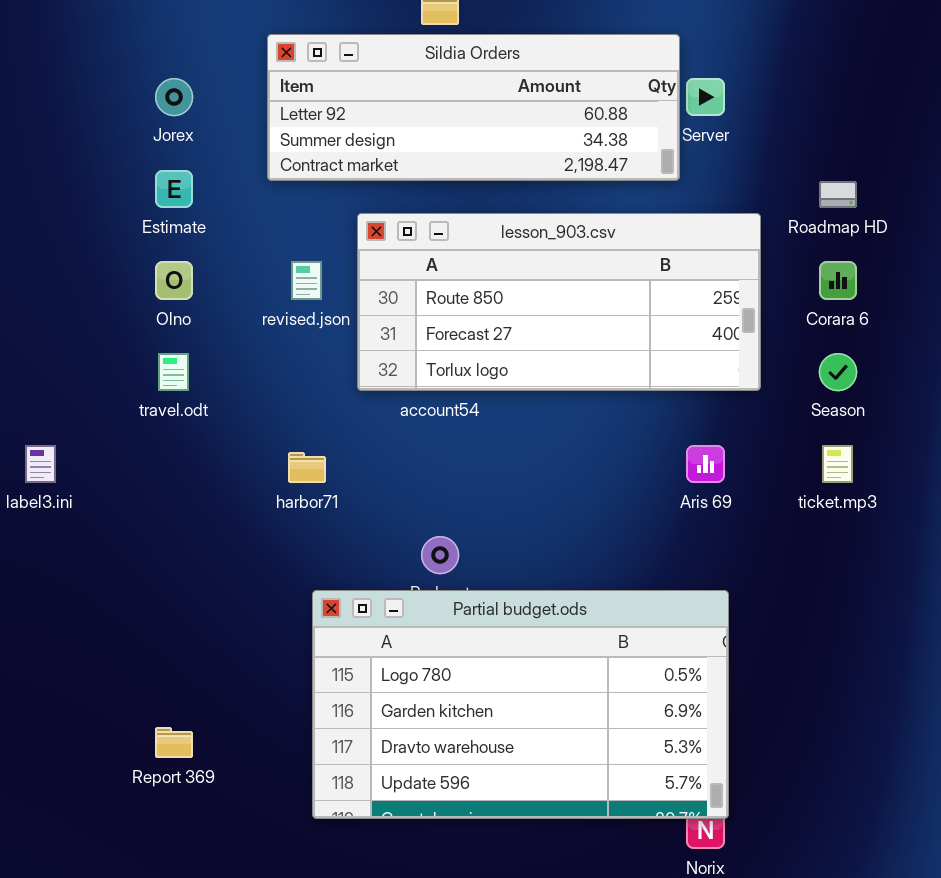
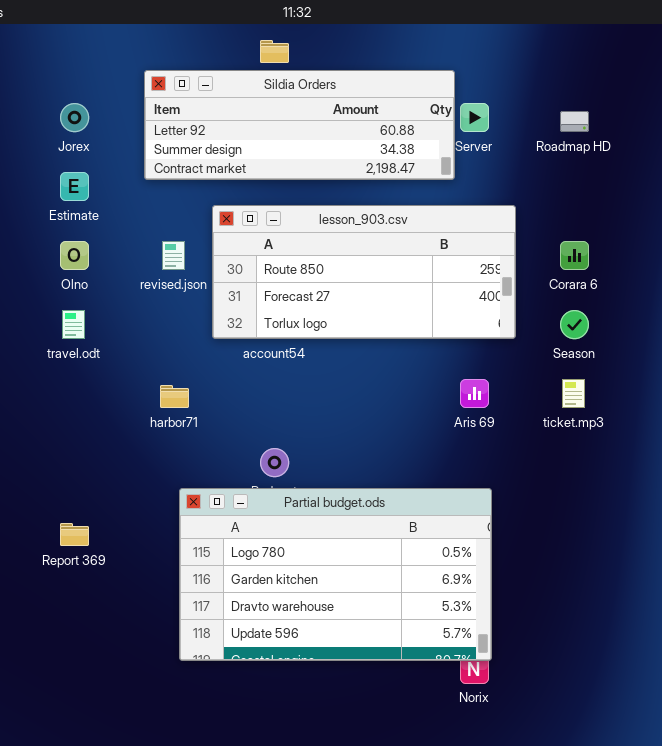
Roadmap HD: [819,181,857,208] -> [560,111,589,132], moved
Report 369: [155,727,193,758] -> [60,523,89,546], moved

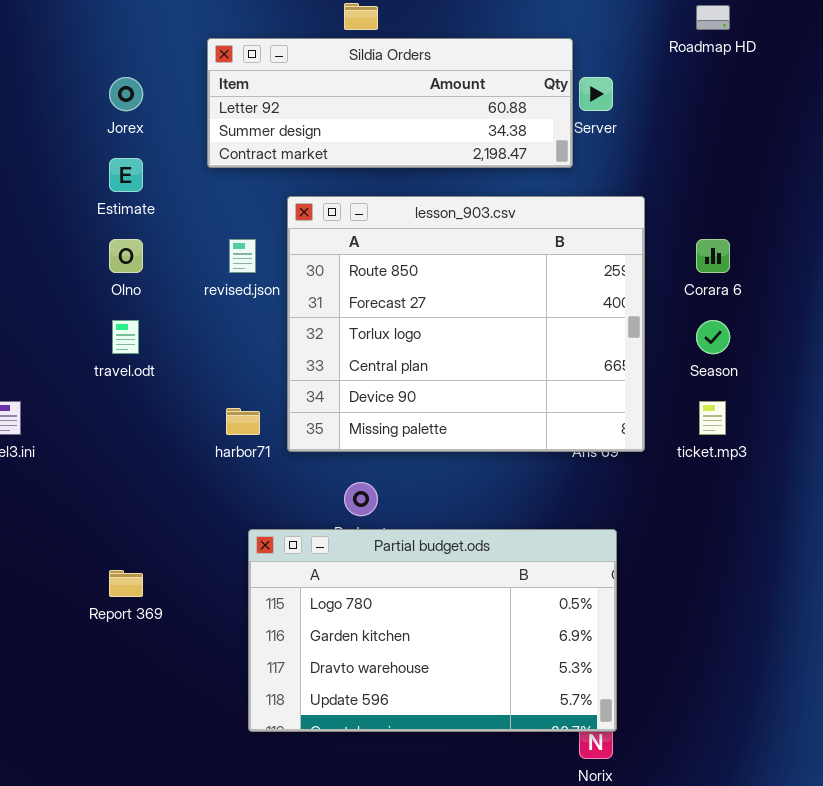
Roadmap HD: [560,111,589,132] -> [696,5,730,30], moved
lesson_903.csv: [212,205,516,339] -> [287,196,645,452], resized

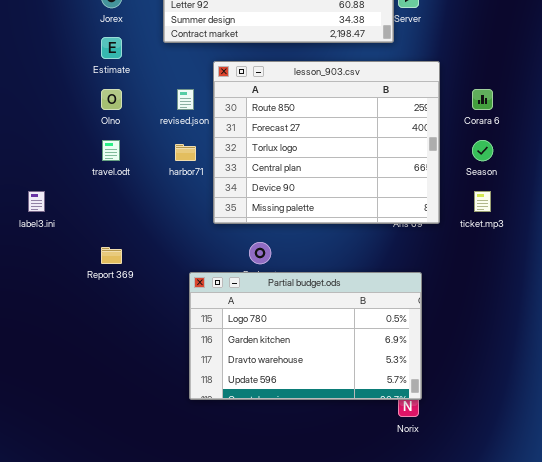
harbor71: [226,408,260,435] -> [175,144,196,161], moved
Report 369: [109,570,143,597] -> [101,247,122,264], moved

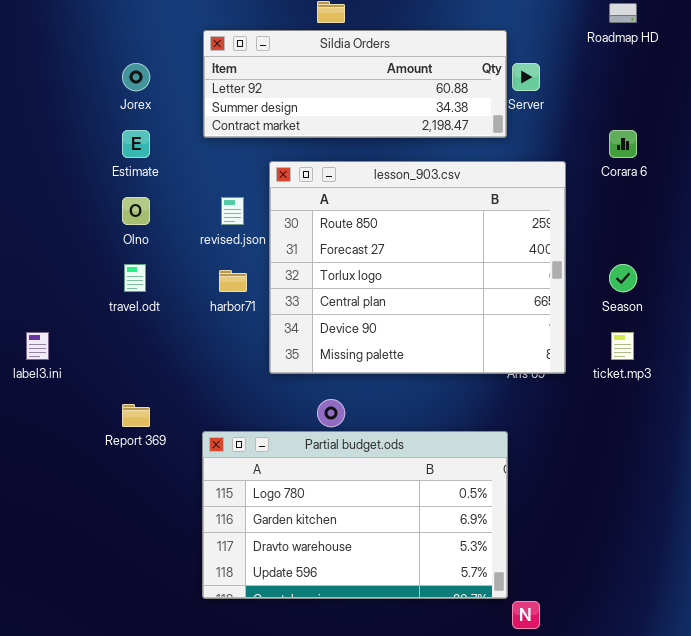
Corara 6: [472,89,493,110] -> [609,130,637,158], moved
Partial budget.ods: [189,272,422,400] -> [202,431,508,599], moved

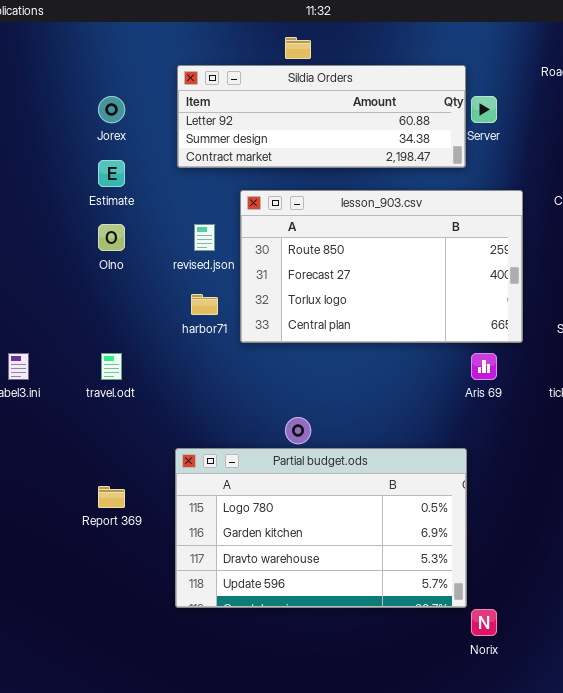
lesson_903.csv: [269,161,566,374] -> [240,190,523,343], resized
travel.odt: [124,264,146,292] -> [101,353,122,380], moved
Report 369: [122,404,150,427] -> [98,486,125,508], moved

